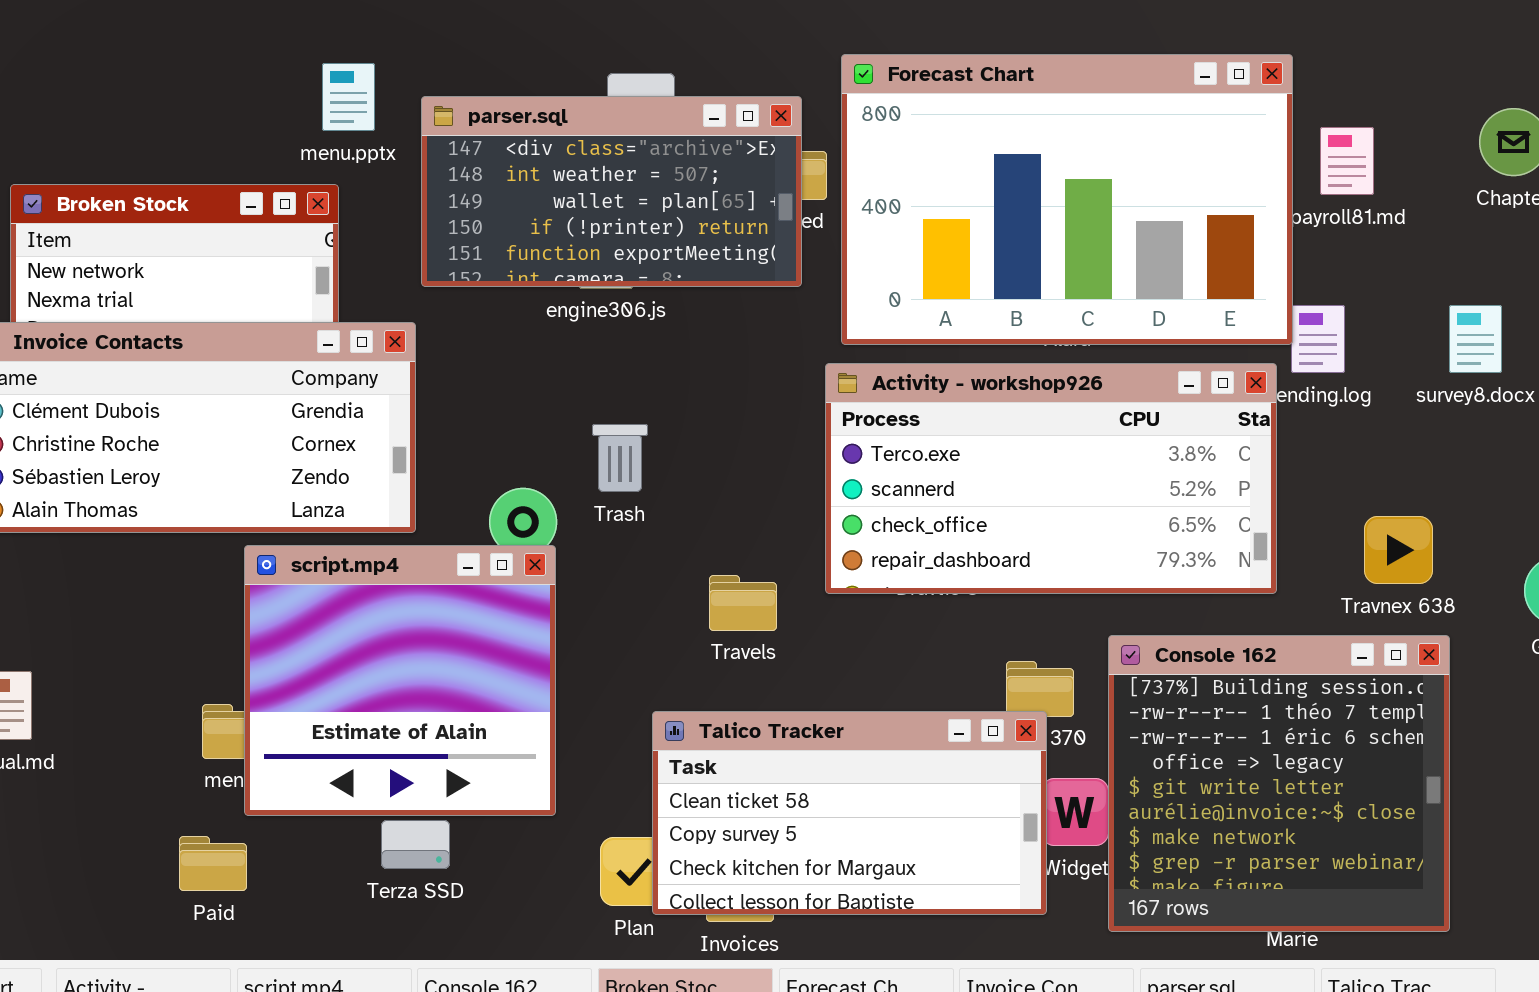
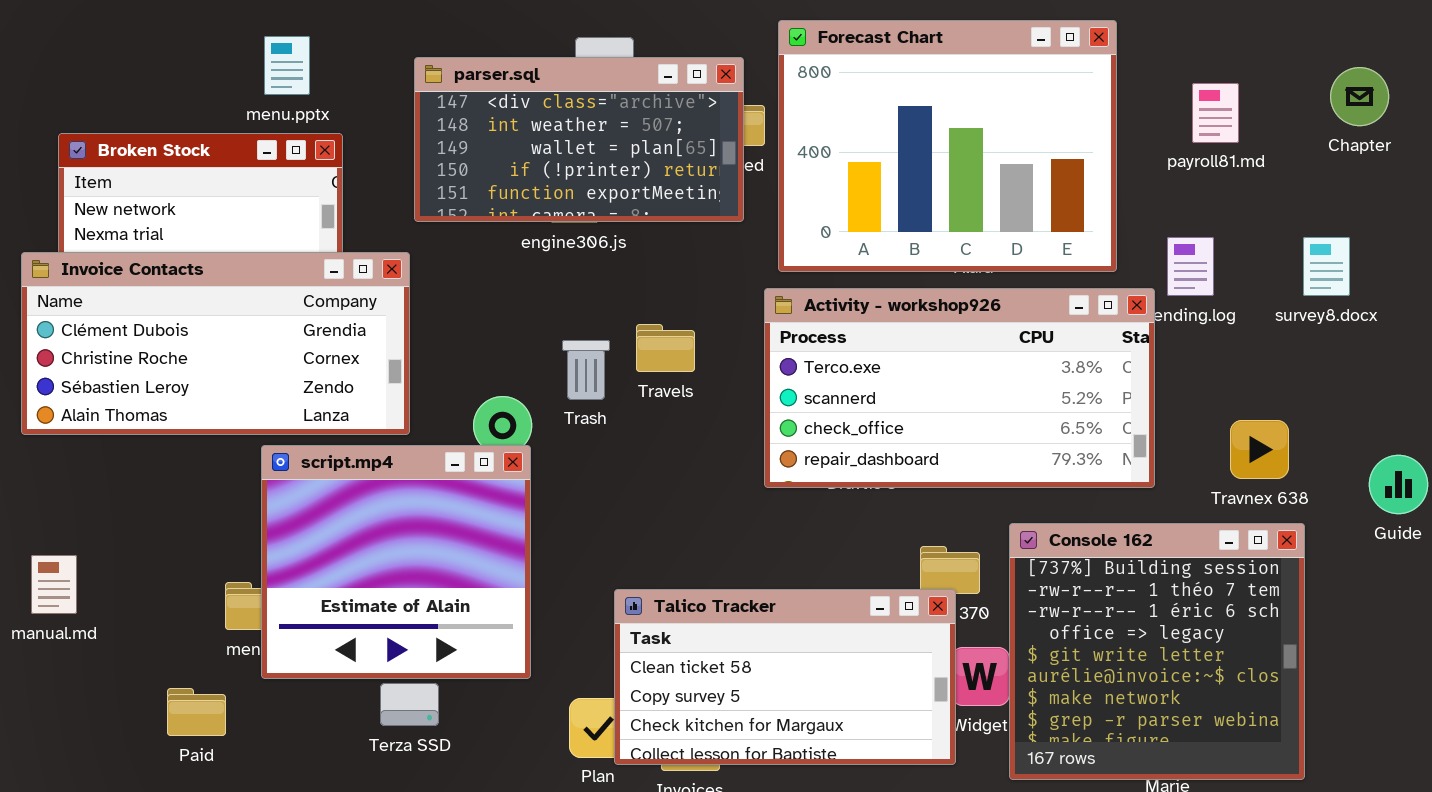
Forecast Chart: [841,54,1293,345] -> [778,20,1117,272], resized
menu.pptx: [322,63,375,131] -> [264,36,310,95], moved
Travels: [709,575,777,631] -> [636,324,695,372], moved
Paid: [179,836,247,891] -> [167,688,226,736], moved

